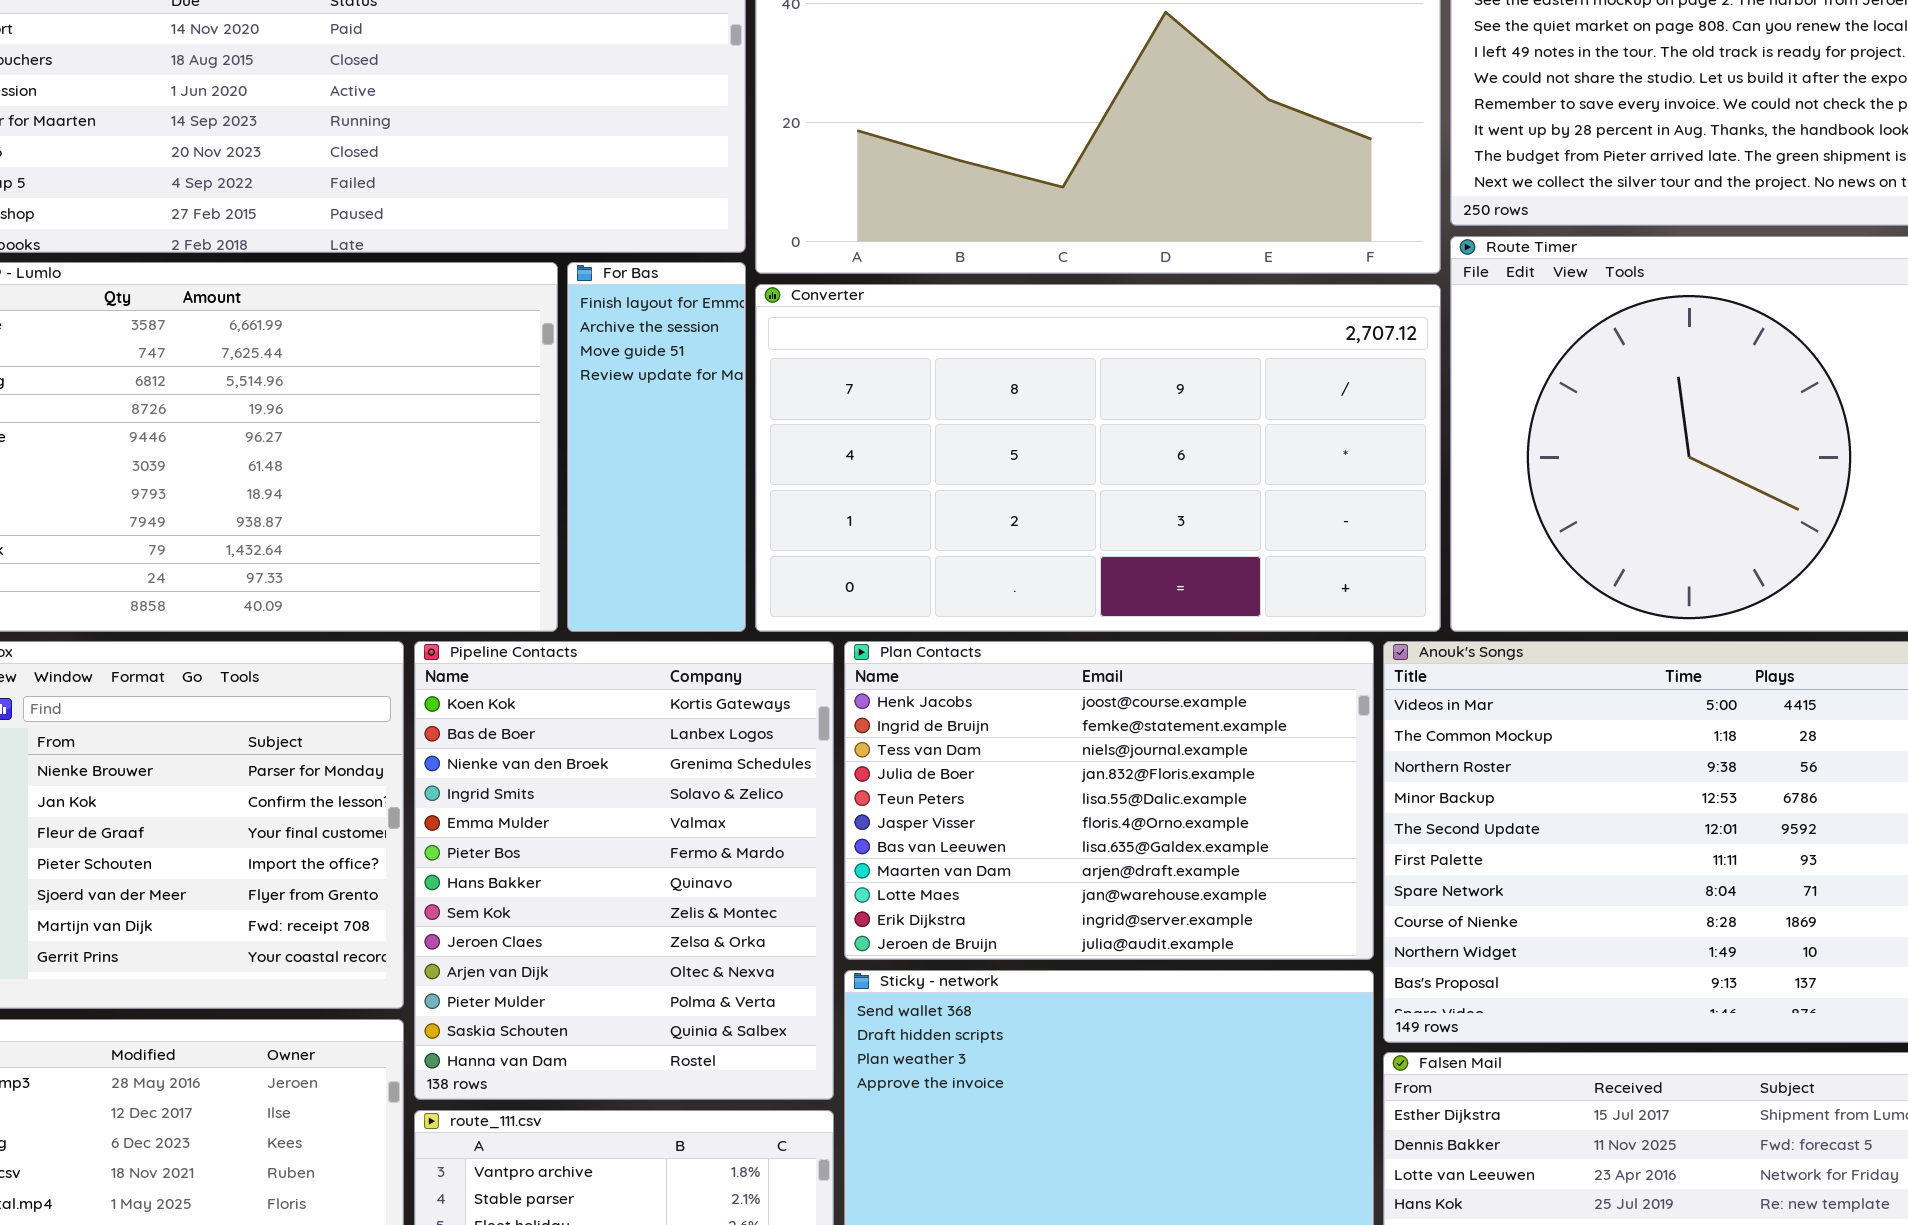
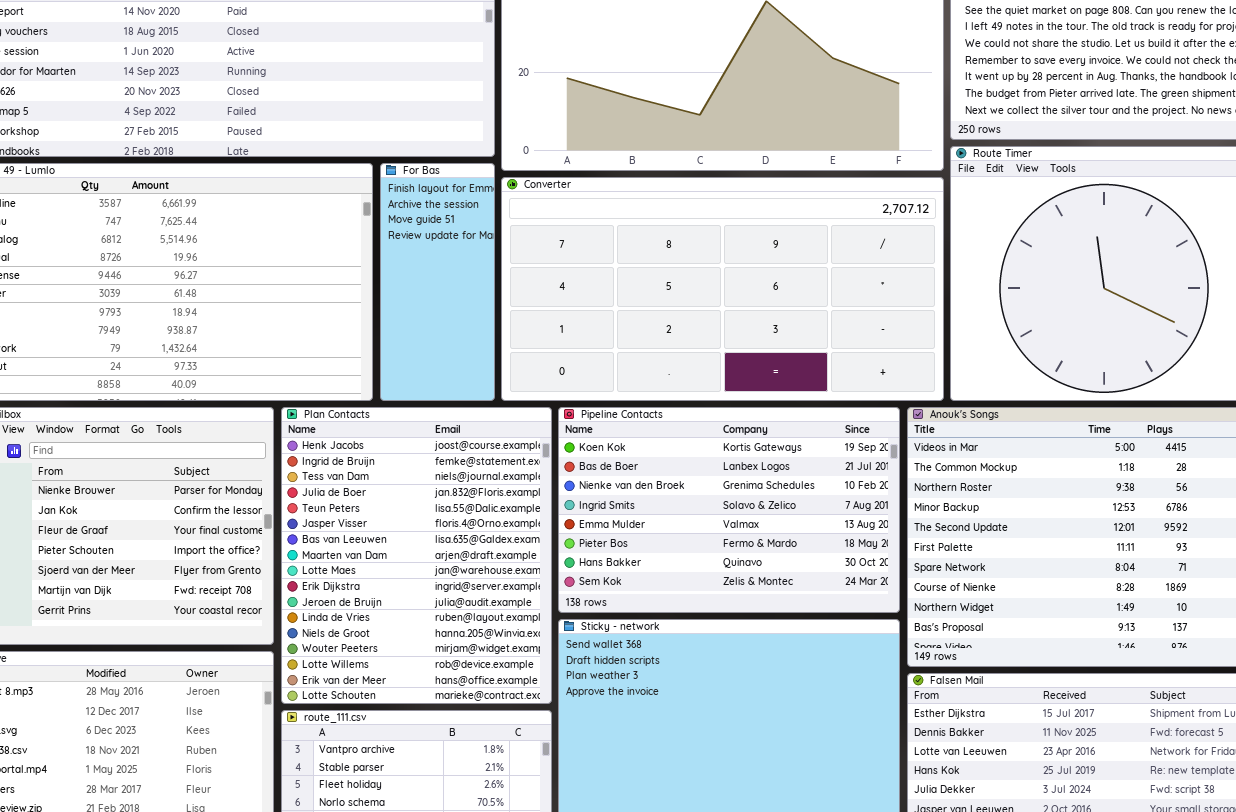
Pipeline Contacts: [414,641,834,1100] -> [558,407,900,613], moved, resized
Plan Contacts: [844,641,1374,960] -> [281,407,552,704], moved, resized

